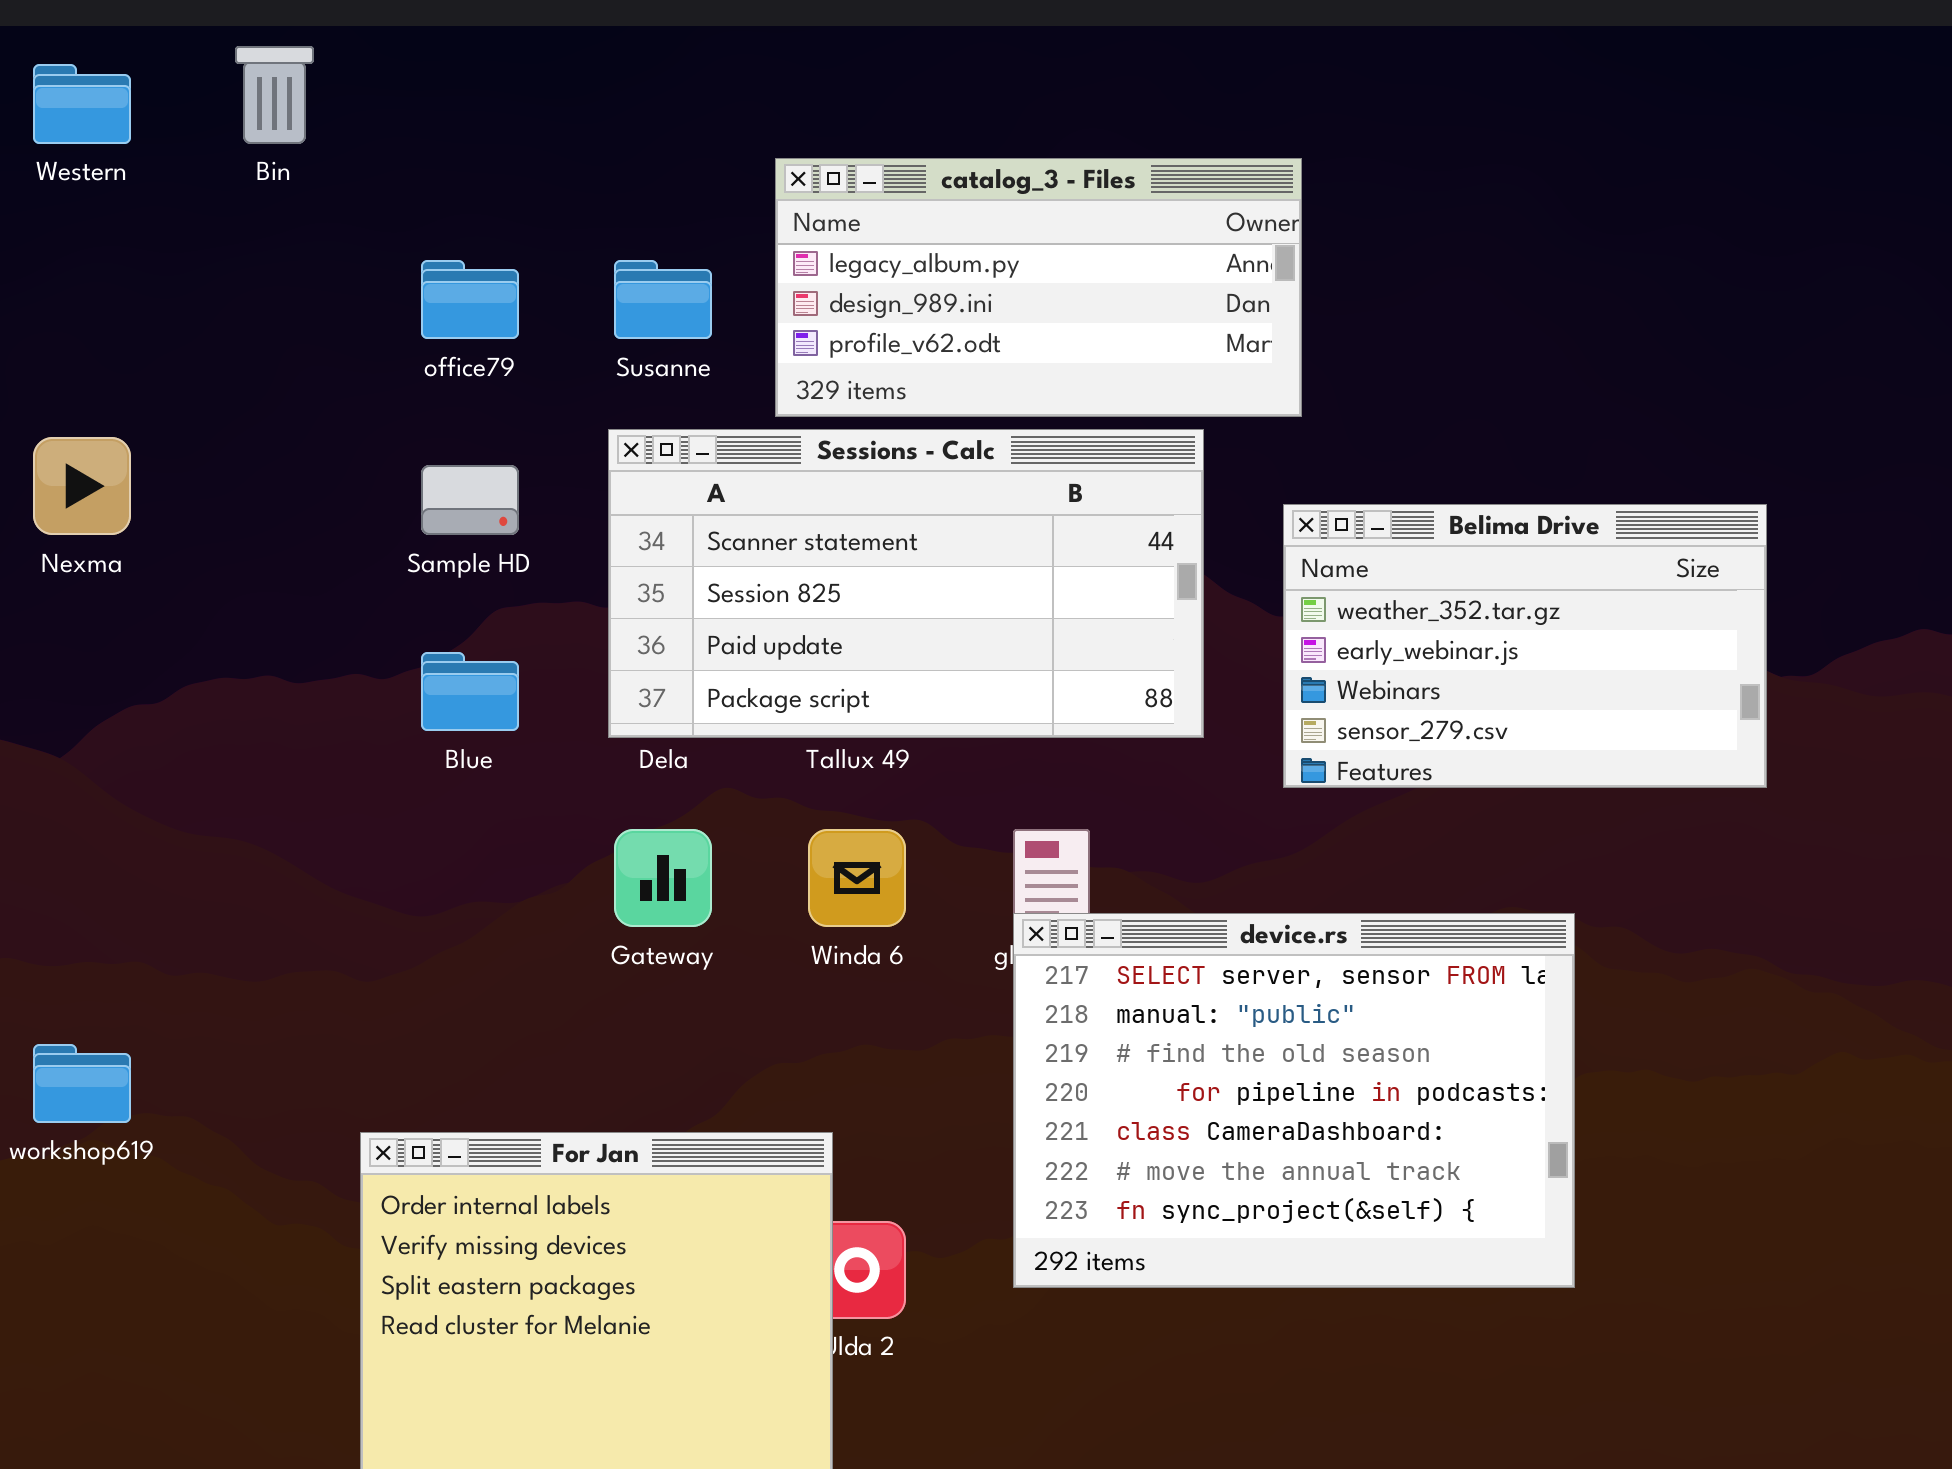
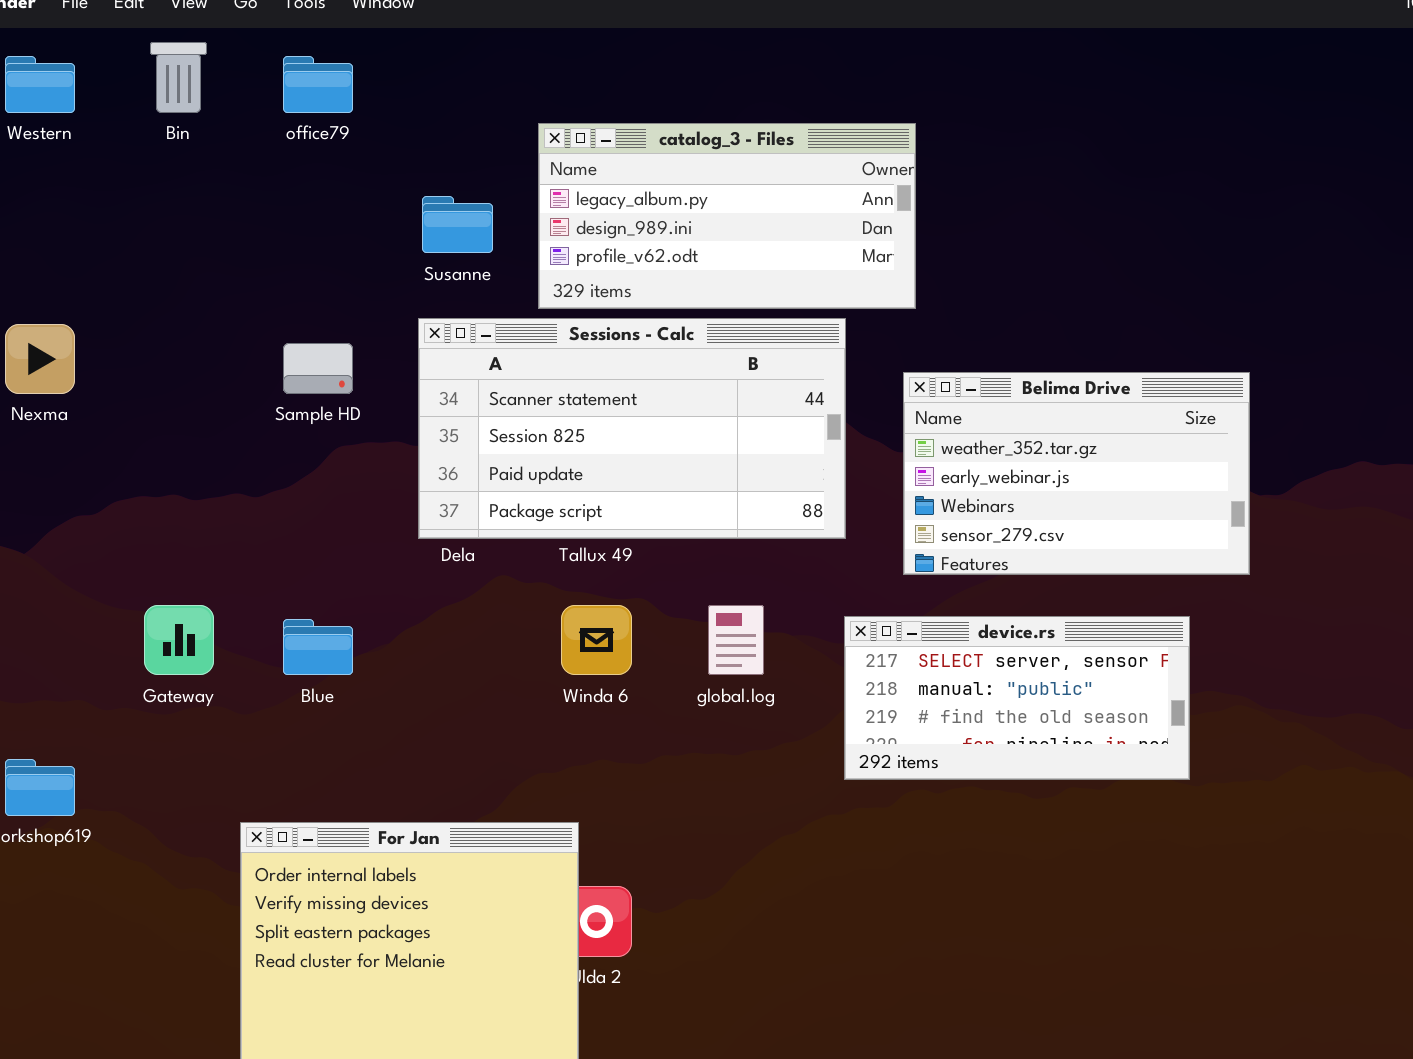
office79: [421,260,519,339] -> [283,56,353,113], moved
Blue: [421,652,519,731] -> [283,619,353,675], moved
Gateway: [614,829,712,927] -> [144,605,214,675], moved
device.rs: [1013,913,1575,1288] -> [844,616,1190,780], moved, resized

